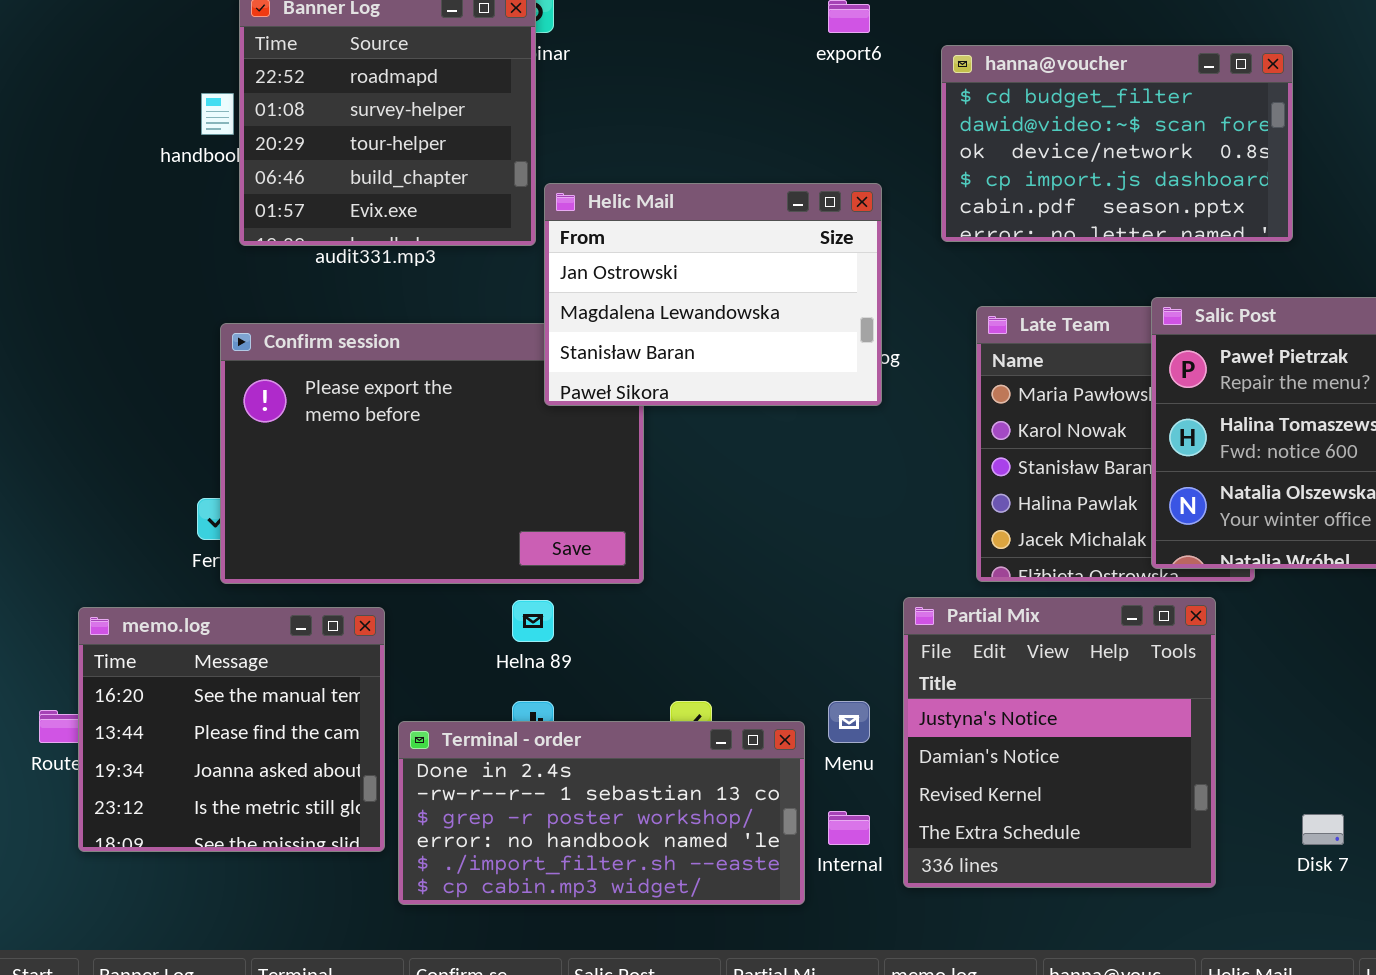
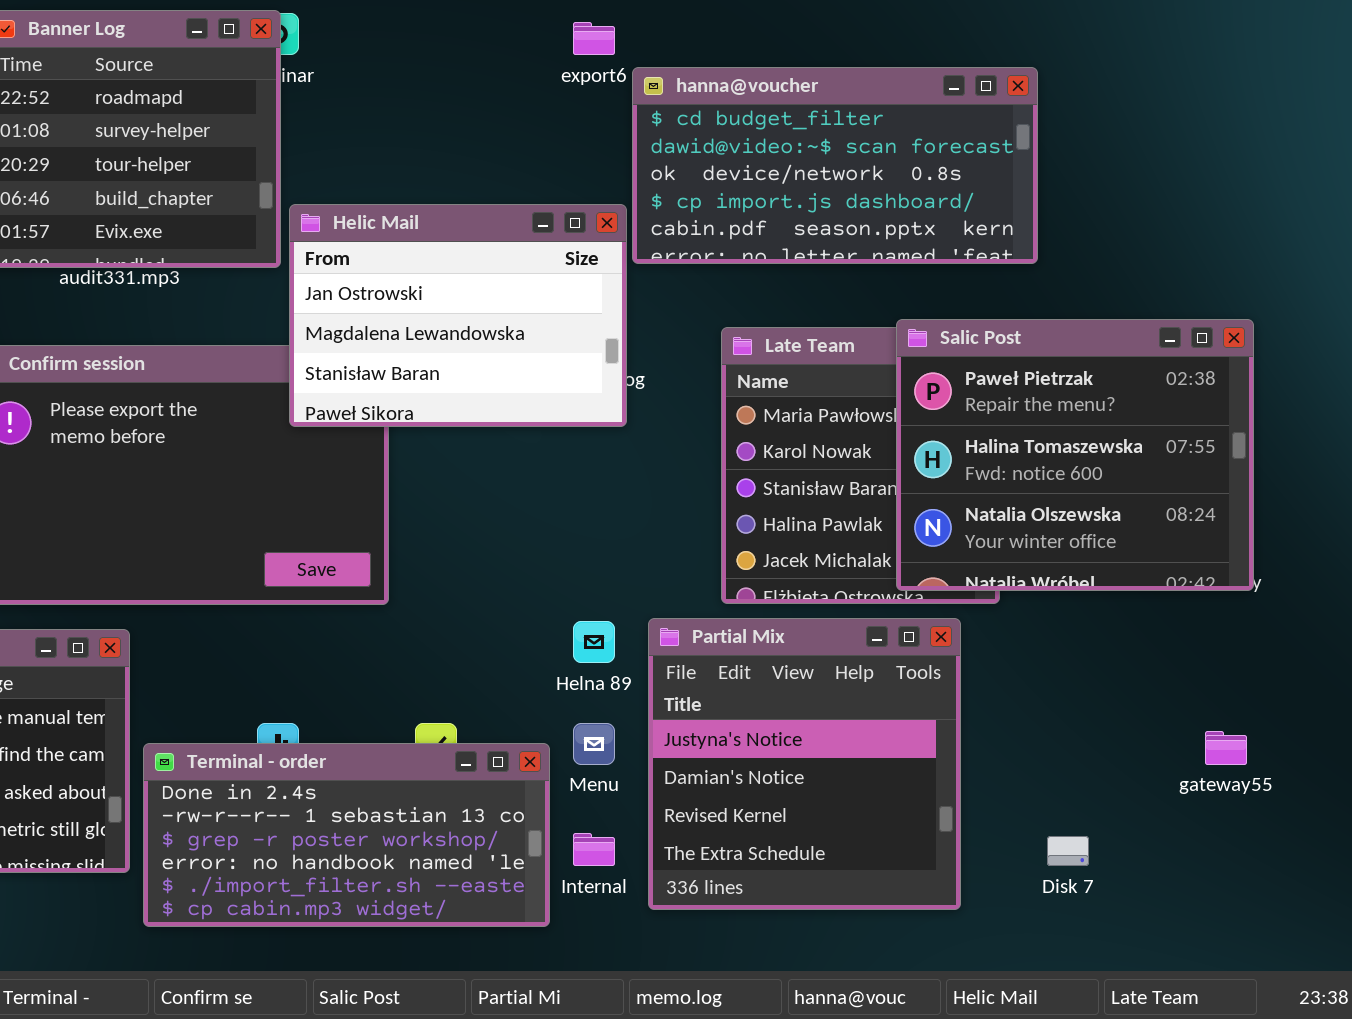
hanna@voucher: [941,45,1293,242] -> [632,67,1038,264], resized
Helna 89: [512,600,554,642] -> [573,621,615,663], moved

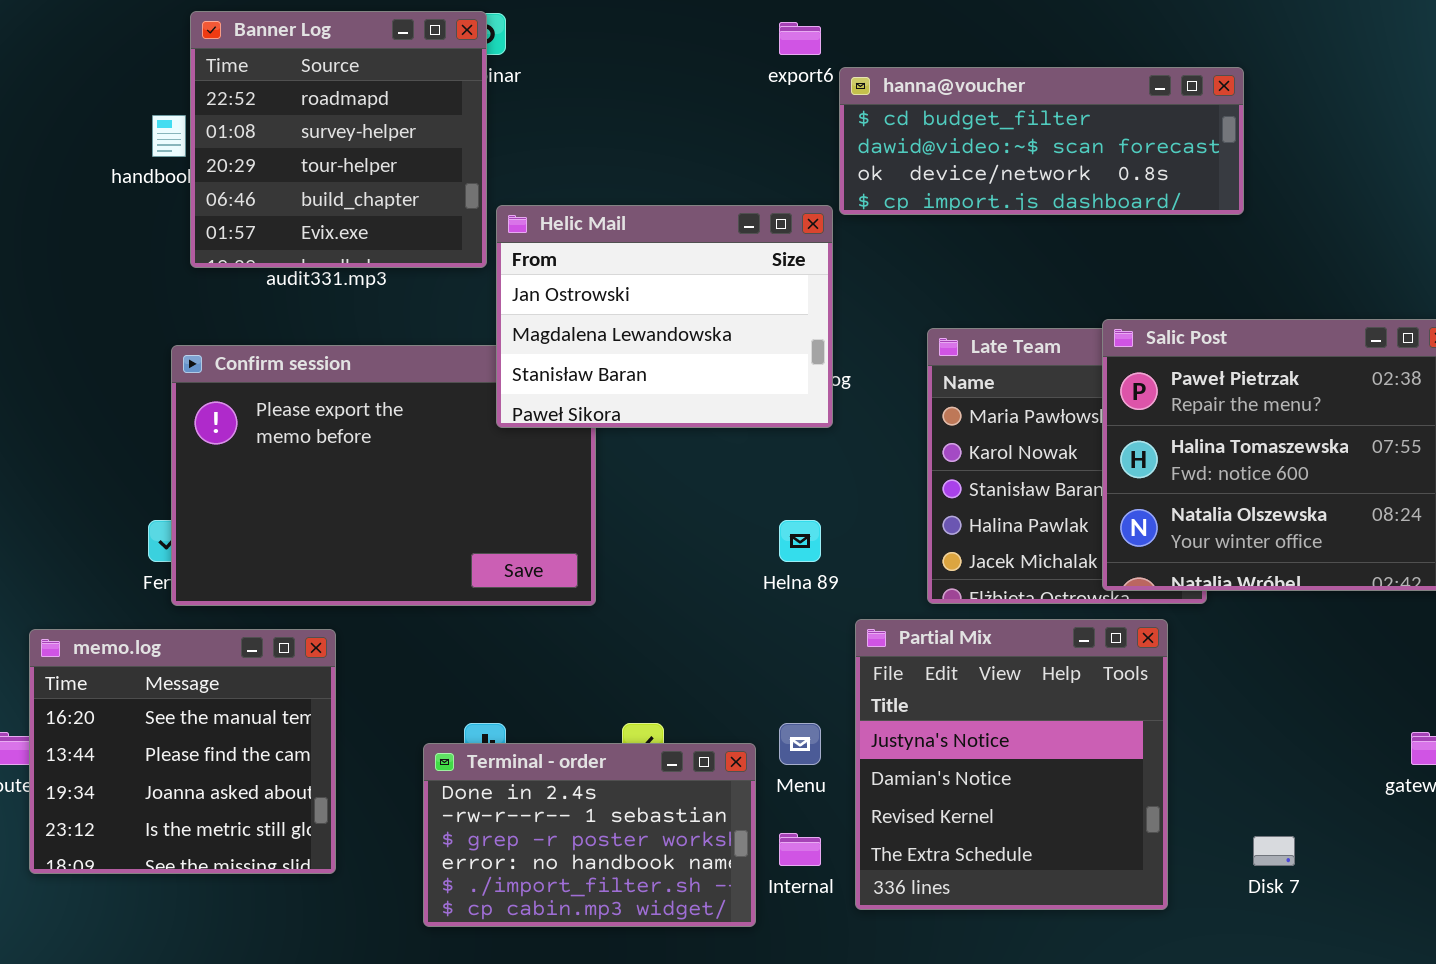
hanna@voucher: [632,67,1038,264] -> [839,67,1244,215], resized
Helna 89: [573,621,615,663] -> [779,520,821,562], moved
Terminal - order: [143,743,550,927] -> [423,743,756,927], resized

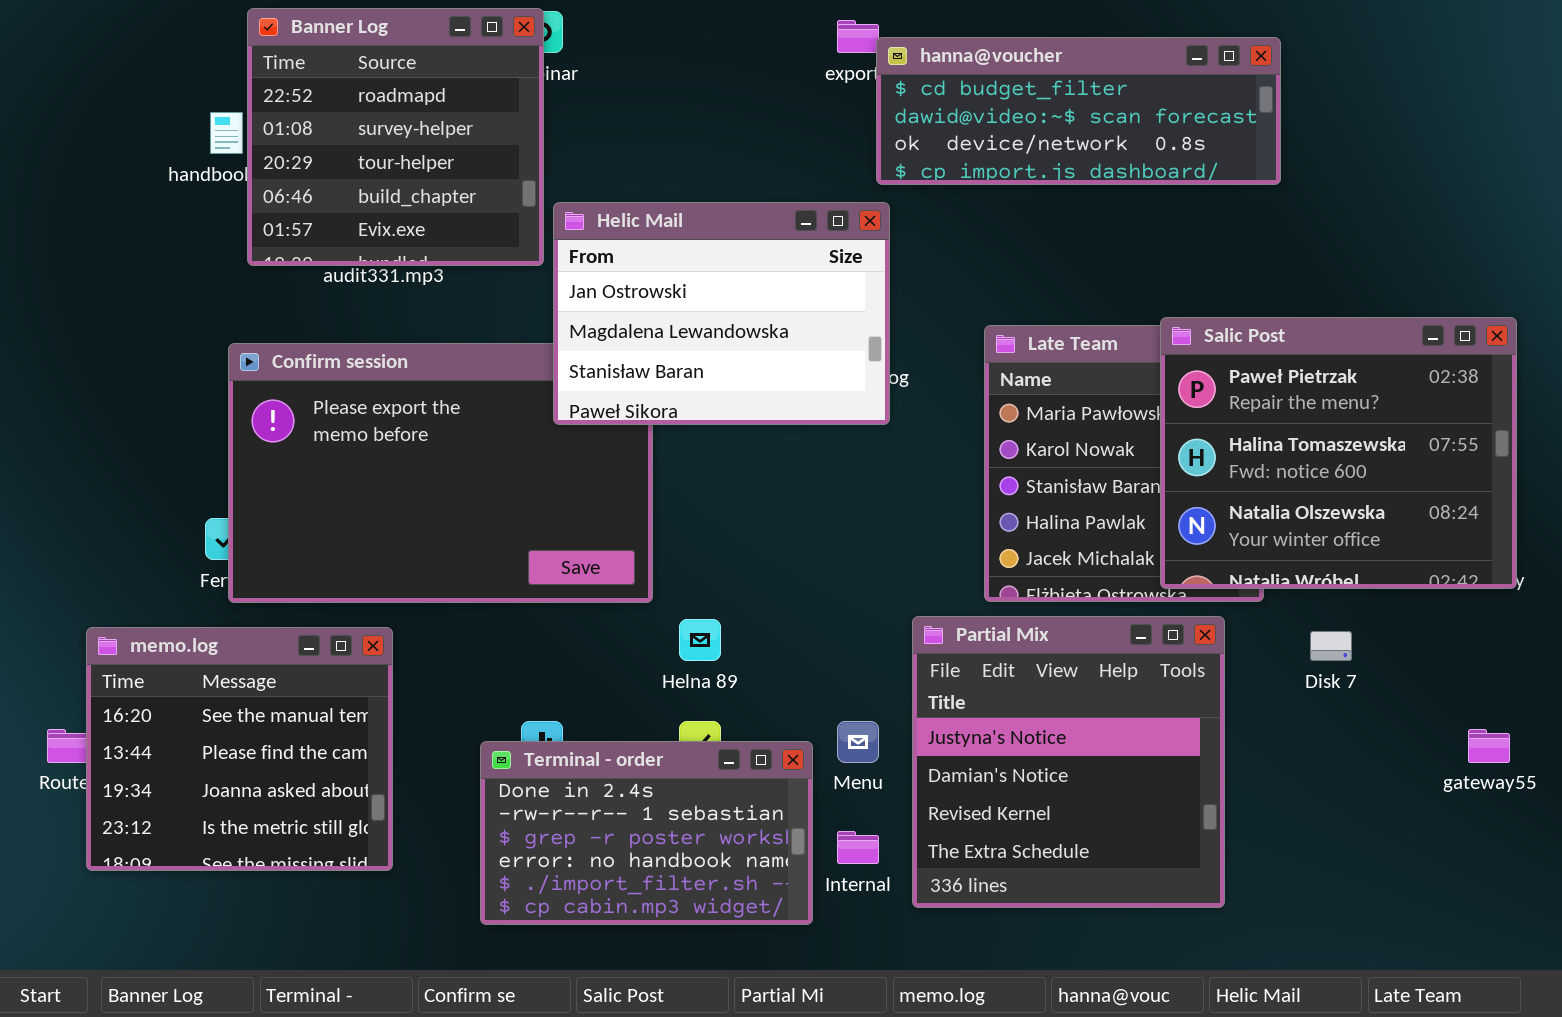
hanna@voucher: [839,67,1244,215] -> [876,37,1281,185], moved
Helna 89: [779,520,821,562] -> [679,619,721,661], moved
Disk 7: [1253,836,1295,866] -> [1310,631,1352,661], moved

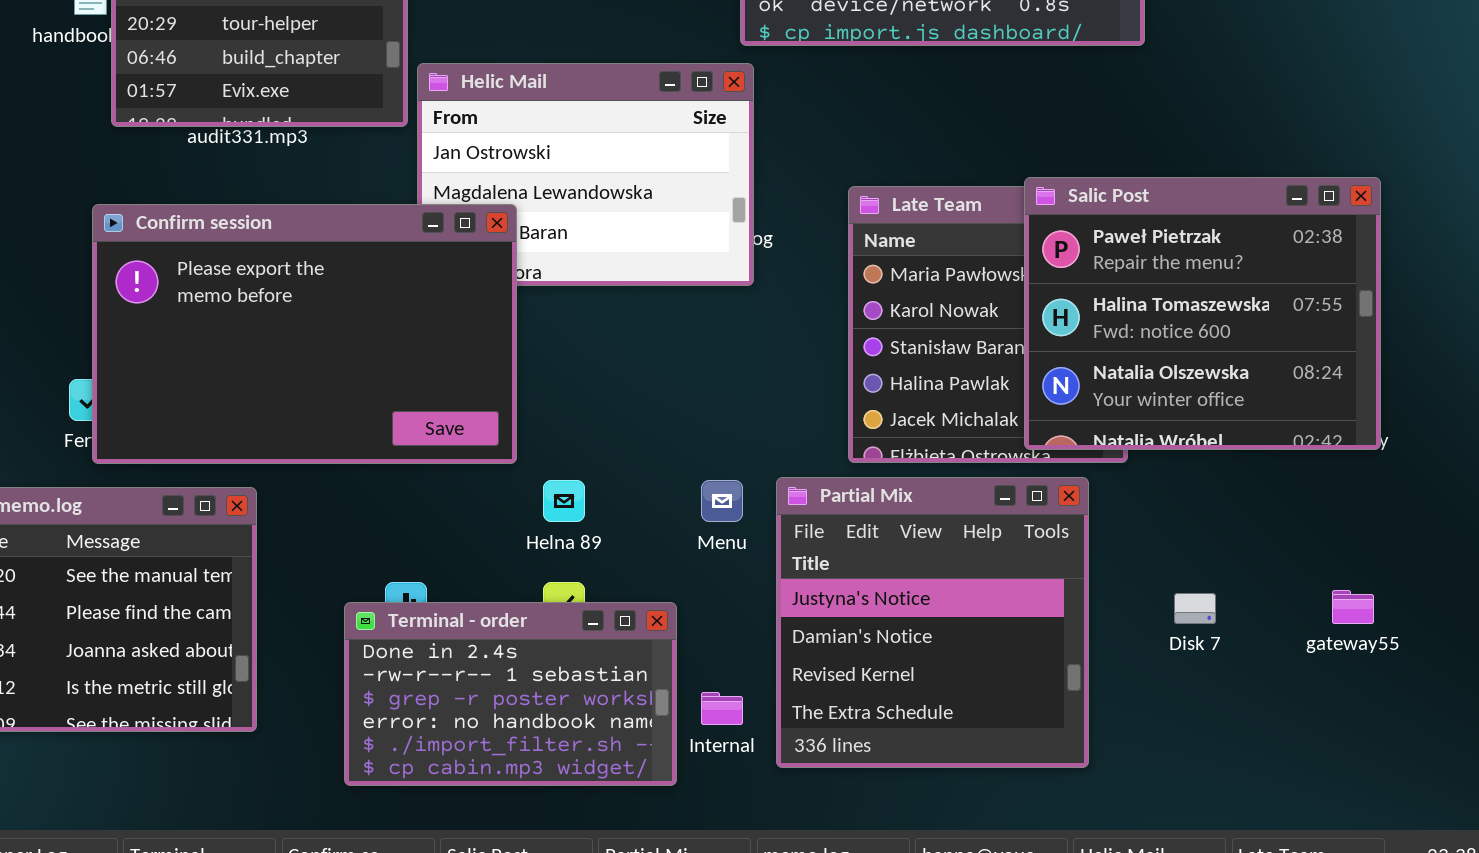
Confirm session: [228,343,653,603] -> [92,204,517,464], raised
Disk 7: [1310,631,1352,661] -> [1174,593,1216,624], moved
Menu: [837,721,879,763] -> [701,480,743,522], moved

